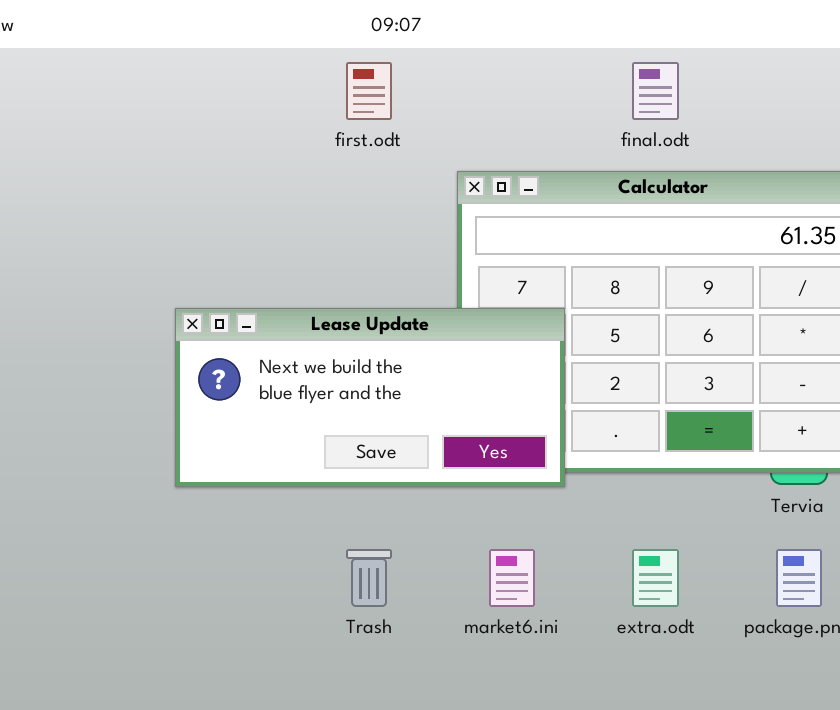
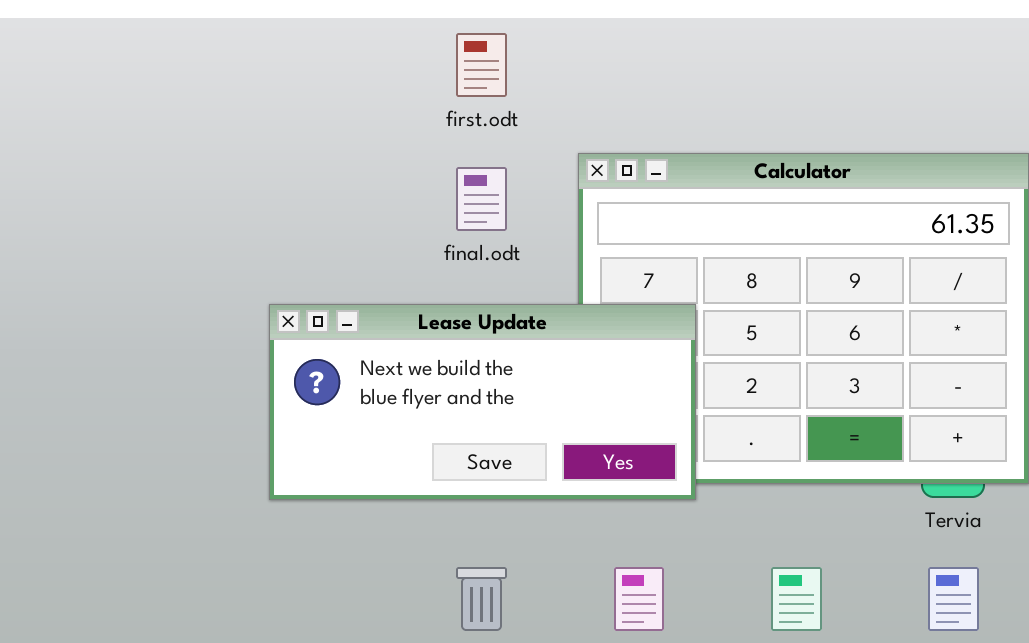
final.odt: [632,62,679,120] -> [456,167,507,231], moved

